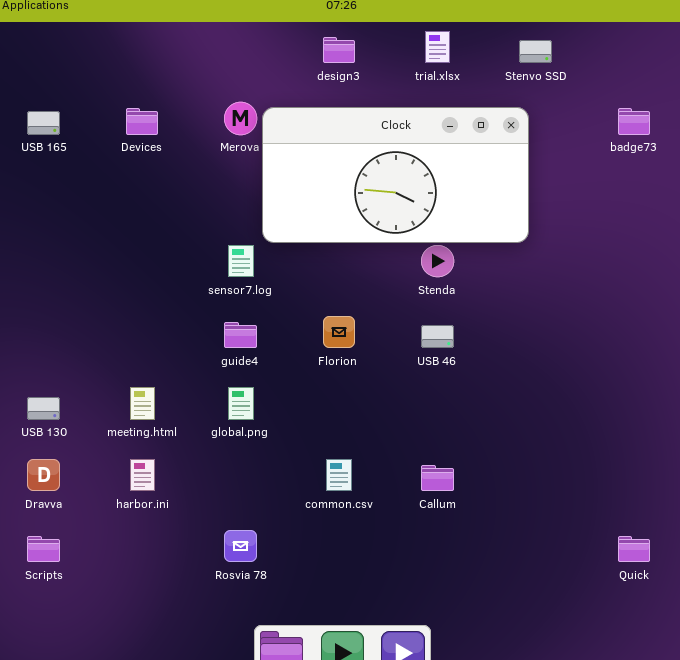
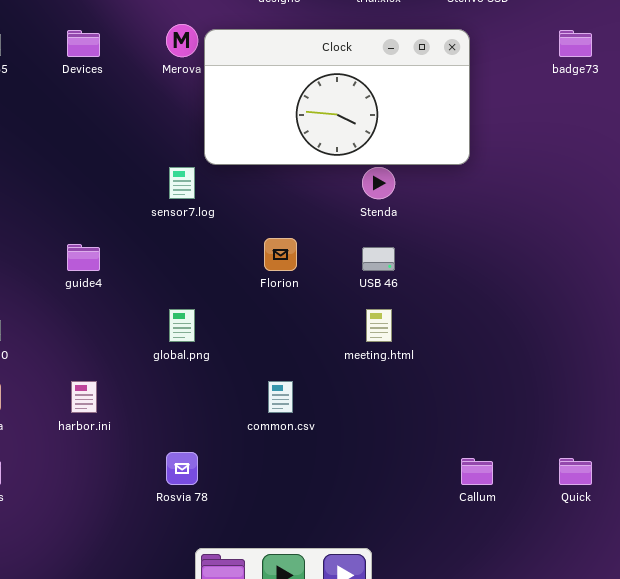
guide4: [224,322,257,348] -> [67,244,100,271], moved
meeting.html: [130,387,155,420] -> [366,309,392,342], moved
Callum: [421,465,454,491] -> [461,458,493,485], moved

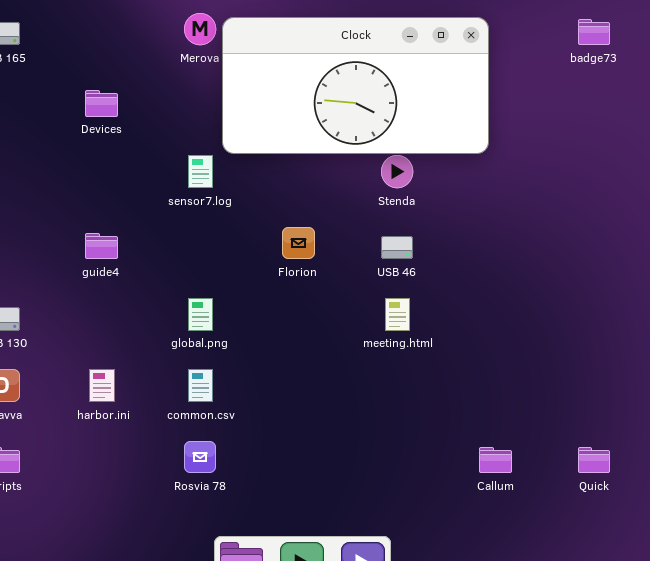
Devices: [67,30,100,57] -> [85,90,118,117], moved
common.csv: [268,381,293,413] -> [188,369,213,402], moved

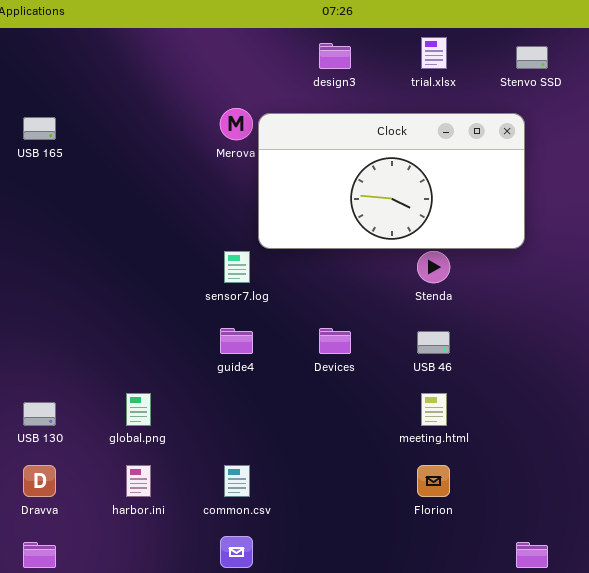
Devices: [85,90,118,117] -> [319,328,351,354], moved
Florion: [282,227,315,259] -> [417,465,450,497], moved
guide4: [85,233,118,259] -> [220,328,253,354], moved
global.png: [188,298,213,331] -> [126,393,151,426], moved

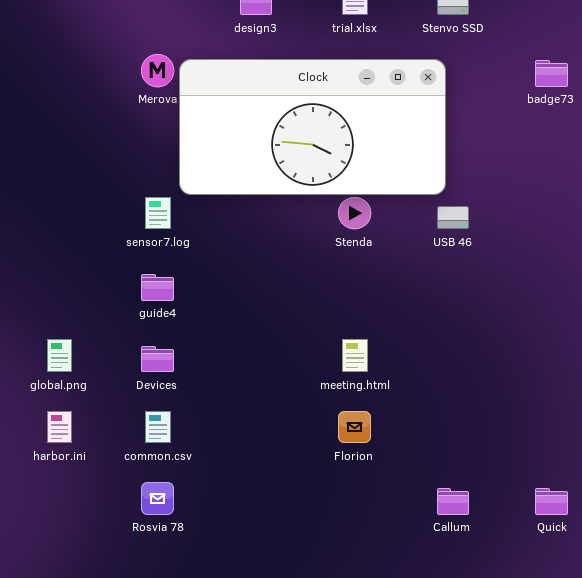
Devices: [319,328,351,354] -> [141,346,174,372], moved
USB 46: [417,331,450,354] -> [437,206,469,229], moved

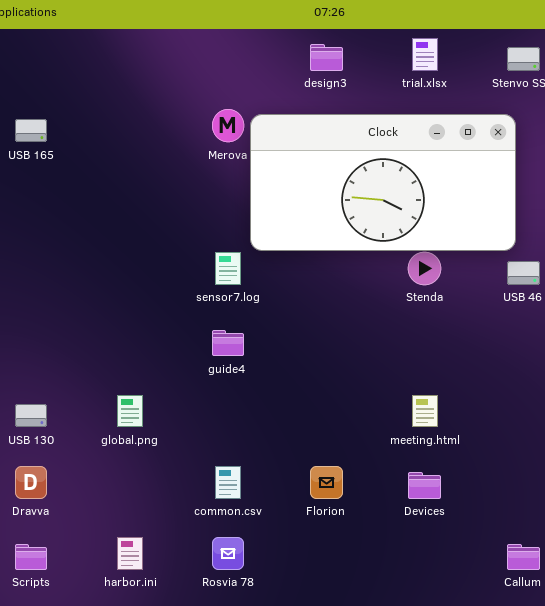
Devices: [141,346,174,372] -> [408,472,441,499], moved
harbor.ini: [47,411,72,443] -> [117,537,143,570], moved
Florion: [338,411,371,443] -> [310,466,343,499], moved

